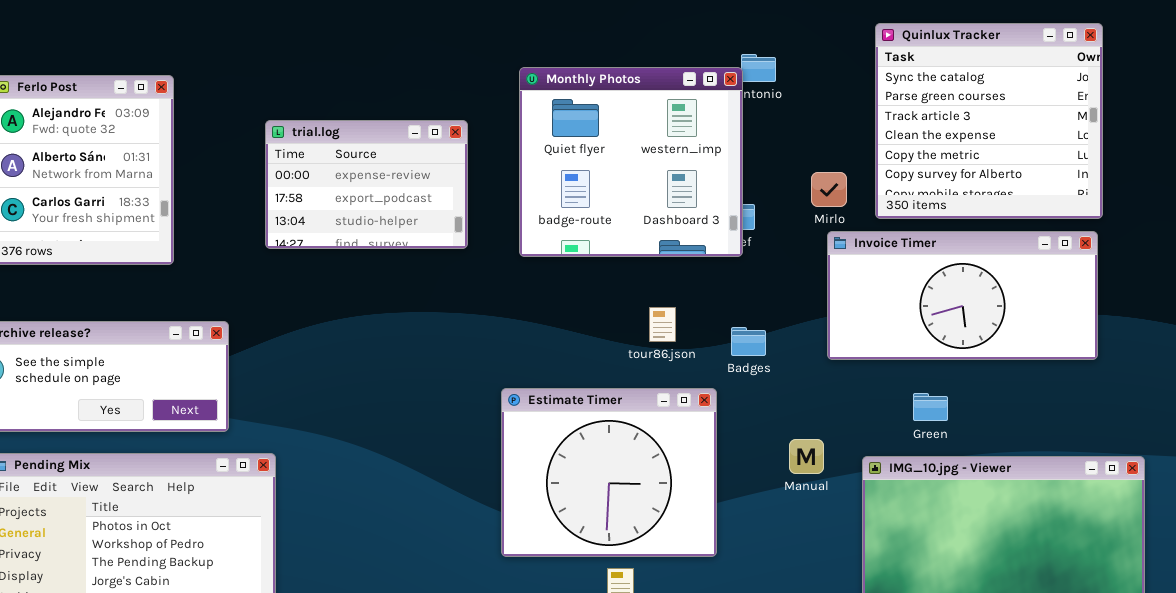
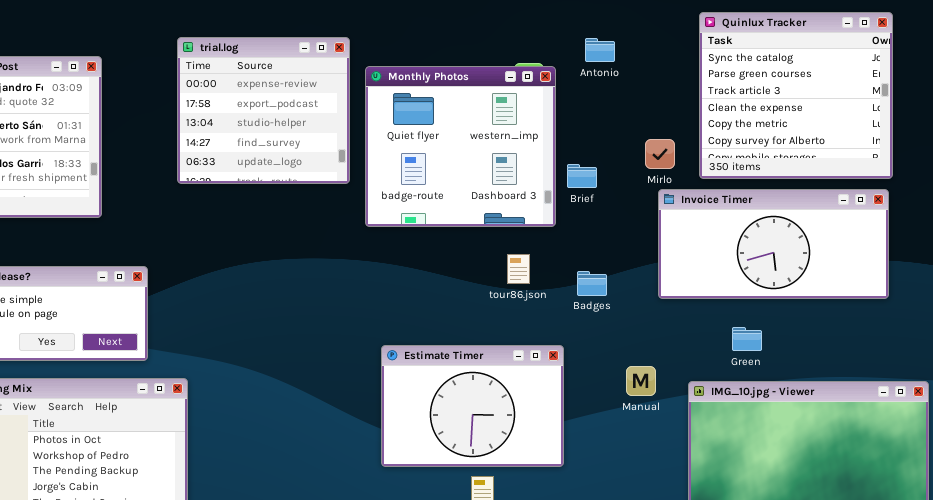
Monthly Photos: [519,67,743,257] -> [365,66,556,227], moved
trial.log: [265,120,468,249] -> [177,37,350,184], moved, resized
Estimate Timer: [501,388,717,557] -> [381,345,564,467], resized

